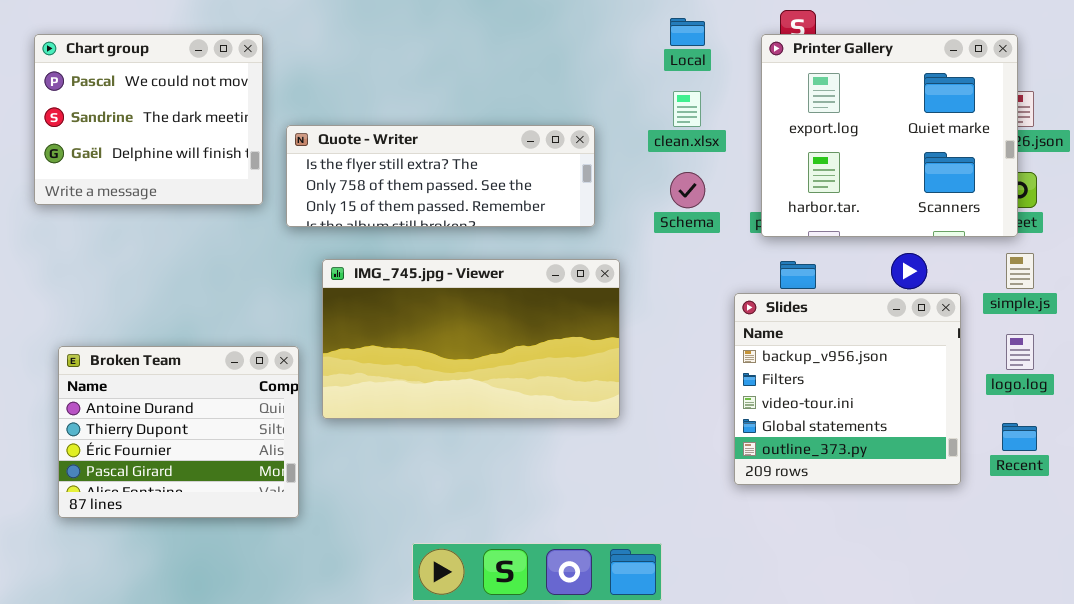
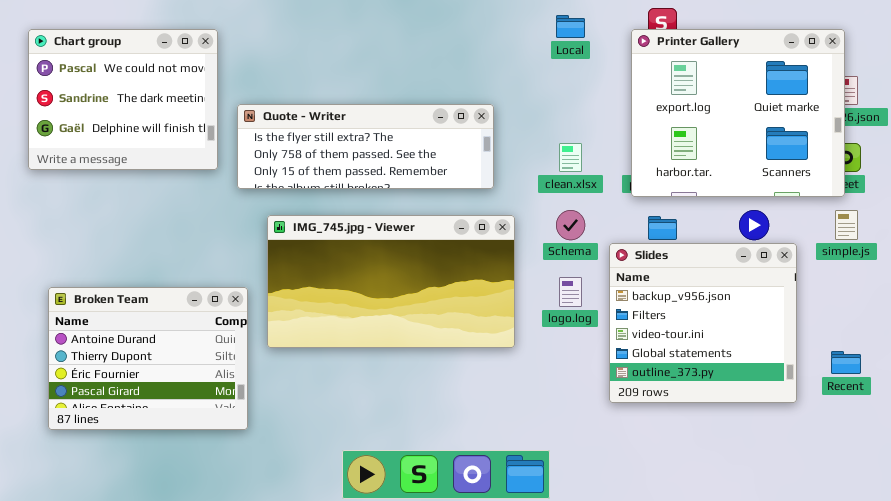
clean.xlsx: [673,91,701,127] -> [559,143,582,172], moved
Schema: [670,172,705,208] -> [556,210,585,240], moved
logo.log: [1006,334,1034,370] -> [559,277,582,307], moved

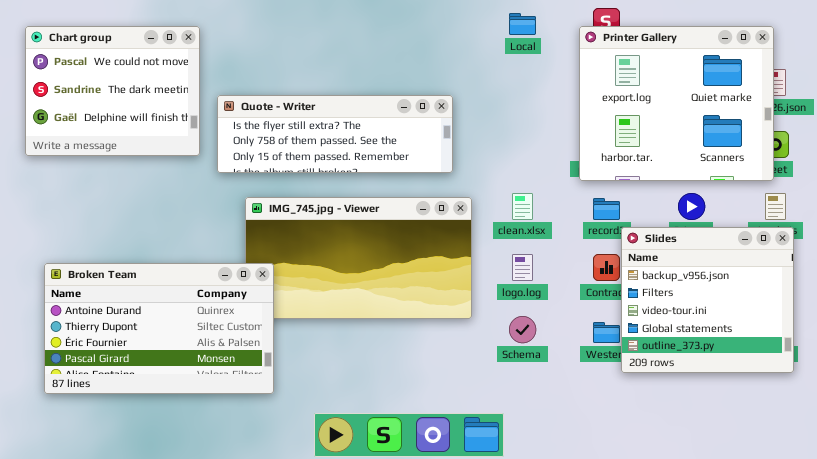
clean.xlsx: [559,143,582,172] -> [512,193,533,220], moved
Schema: [556,210,585,240] -> [509,316,536,343], moved
Slides: [609,243,797,403] -> [621,227,794,373], moved
Broken Team: [48,287,248,430] -> [44,263,274,394], resized

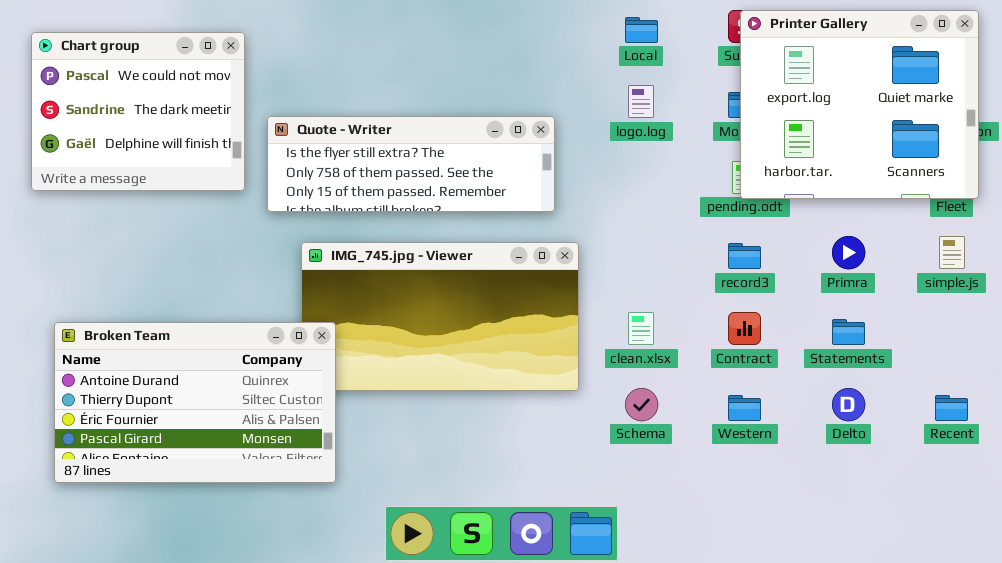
Printer Gallery: [579,26,774,181] -> [740,10,979,199], moved
clean.xlsx: [512,193,533,220] -> [628,312,654,345], moved
Slides: [621,227,794,373] -> none, closed
logo.log: [512,254,533,281] -> [628,85,654,118], moved

